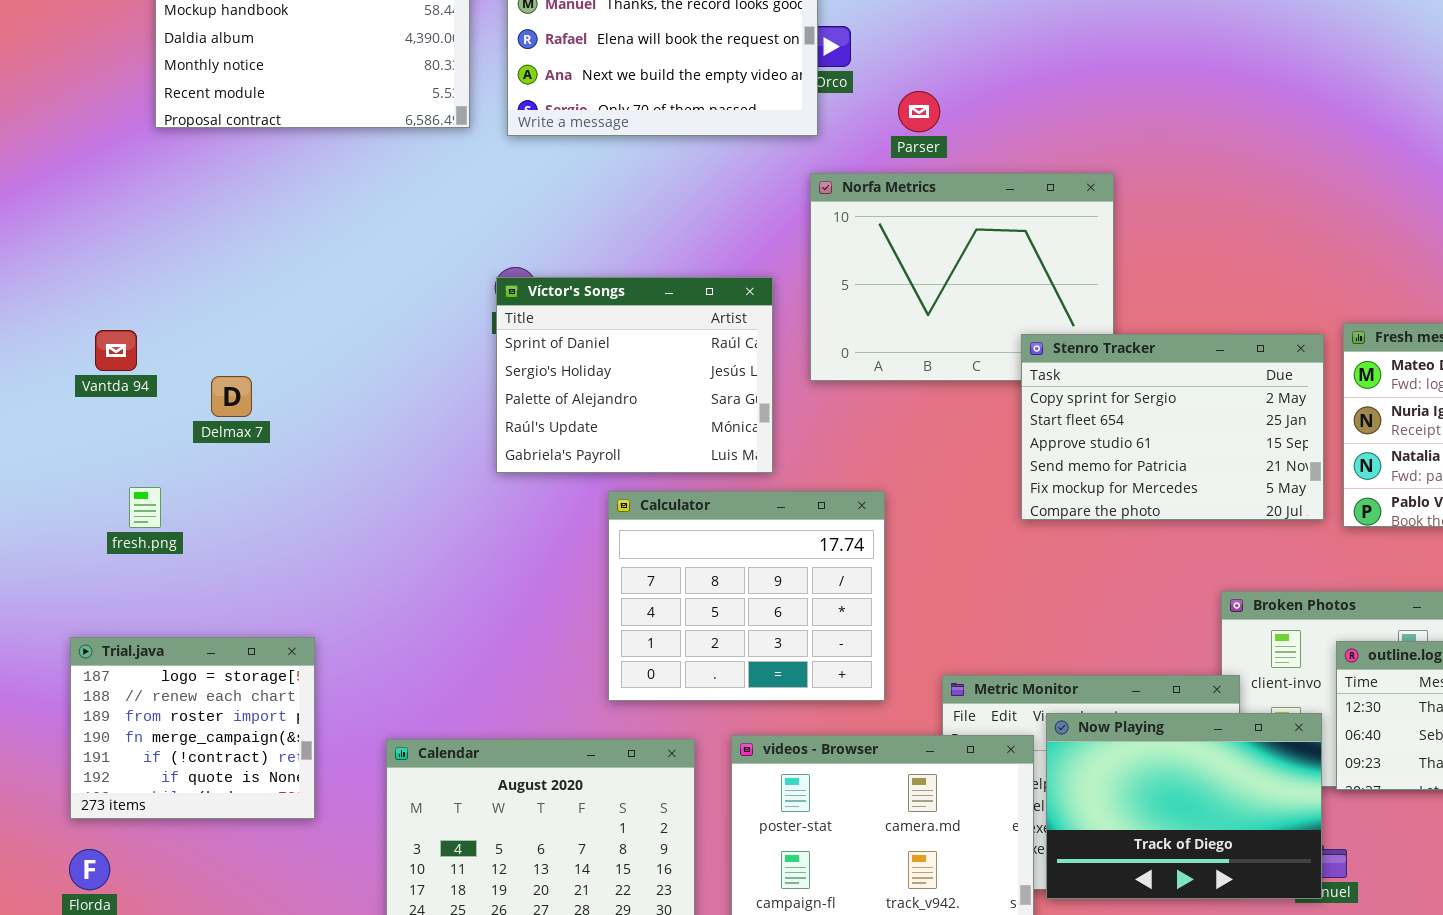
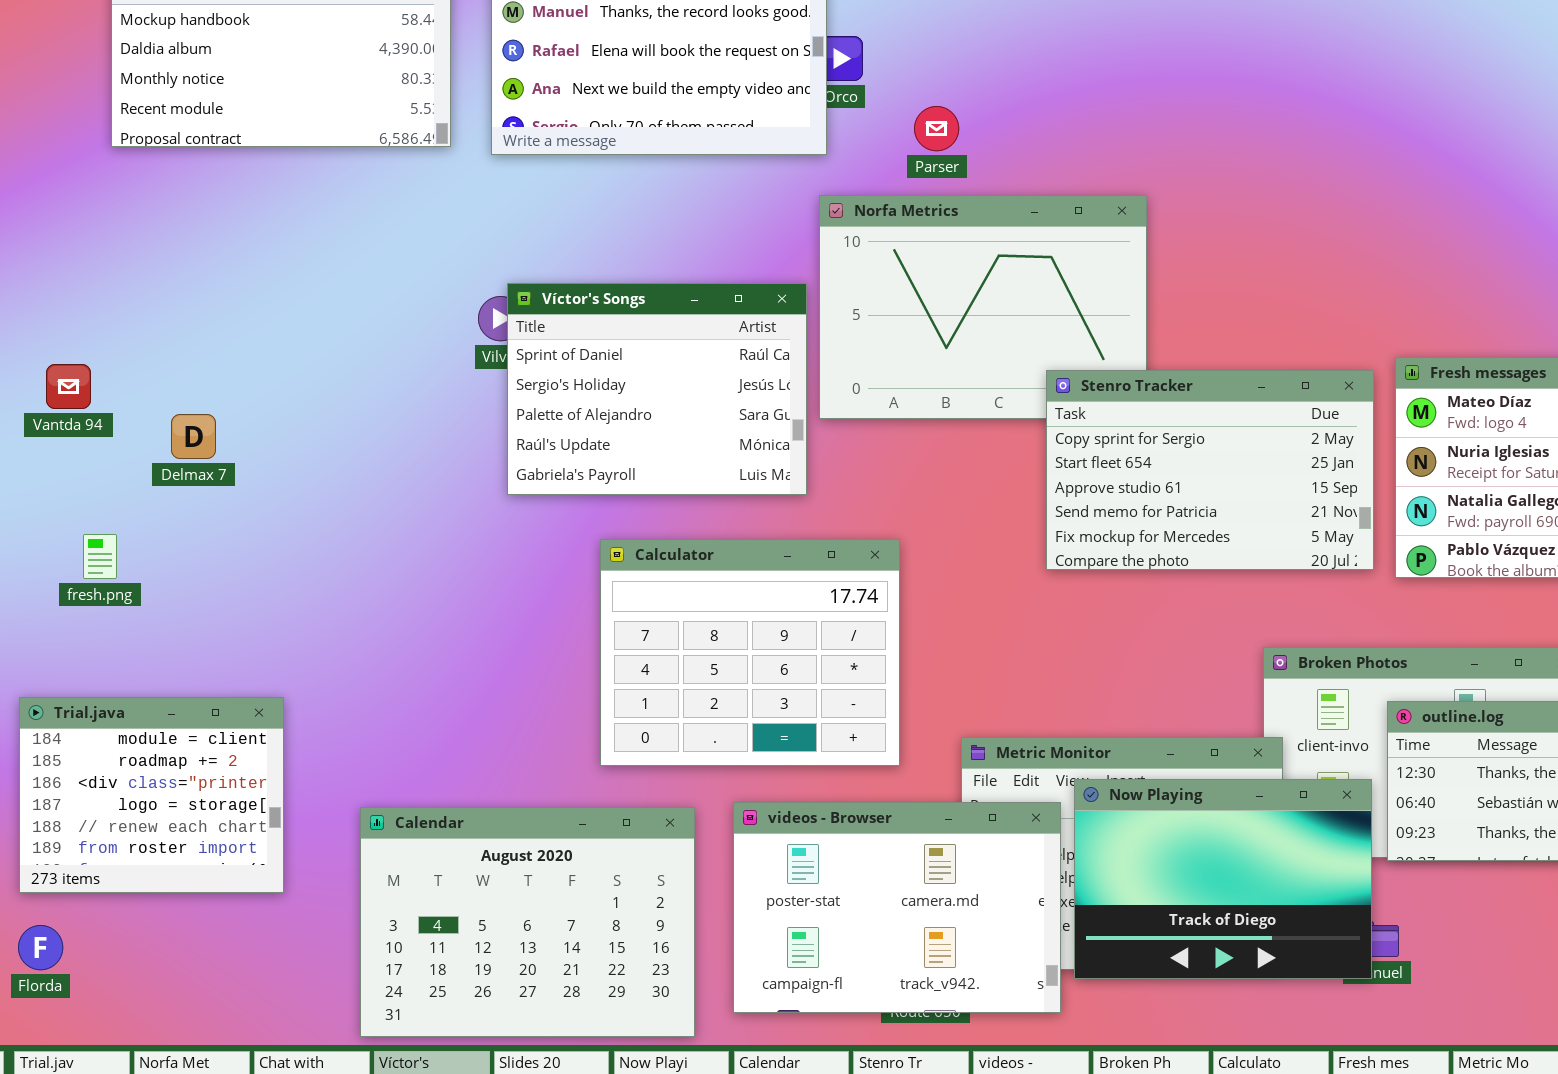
Víctor's Songs: [496,277,773,473] -> [507,283,807,495], moved
Trial.java: [70,637,315,819] -> [19,697,284,893], scrolled up 3 rows

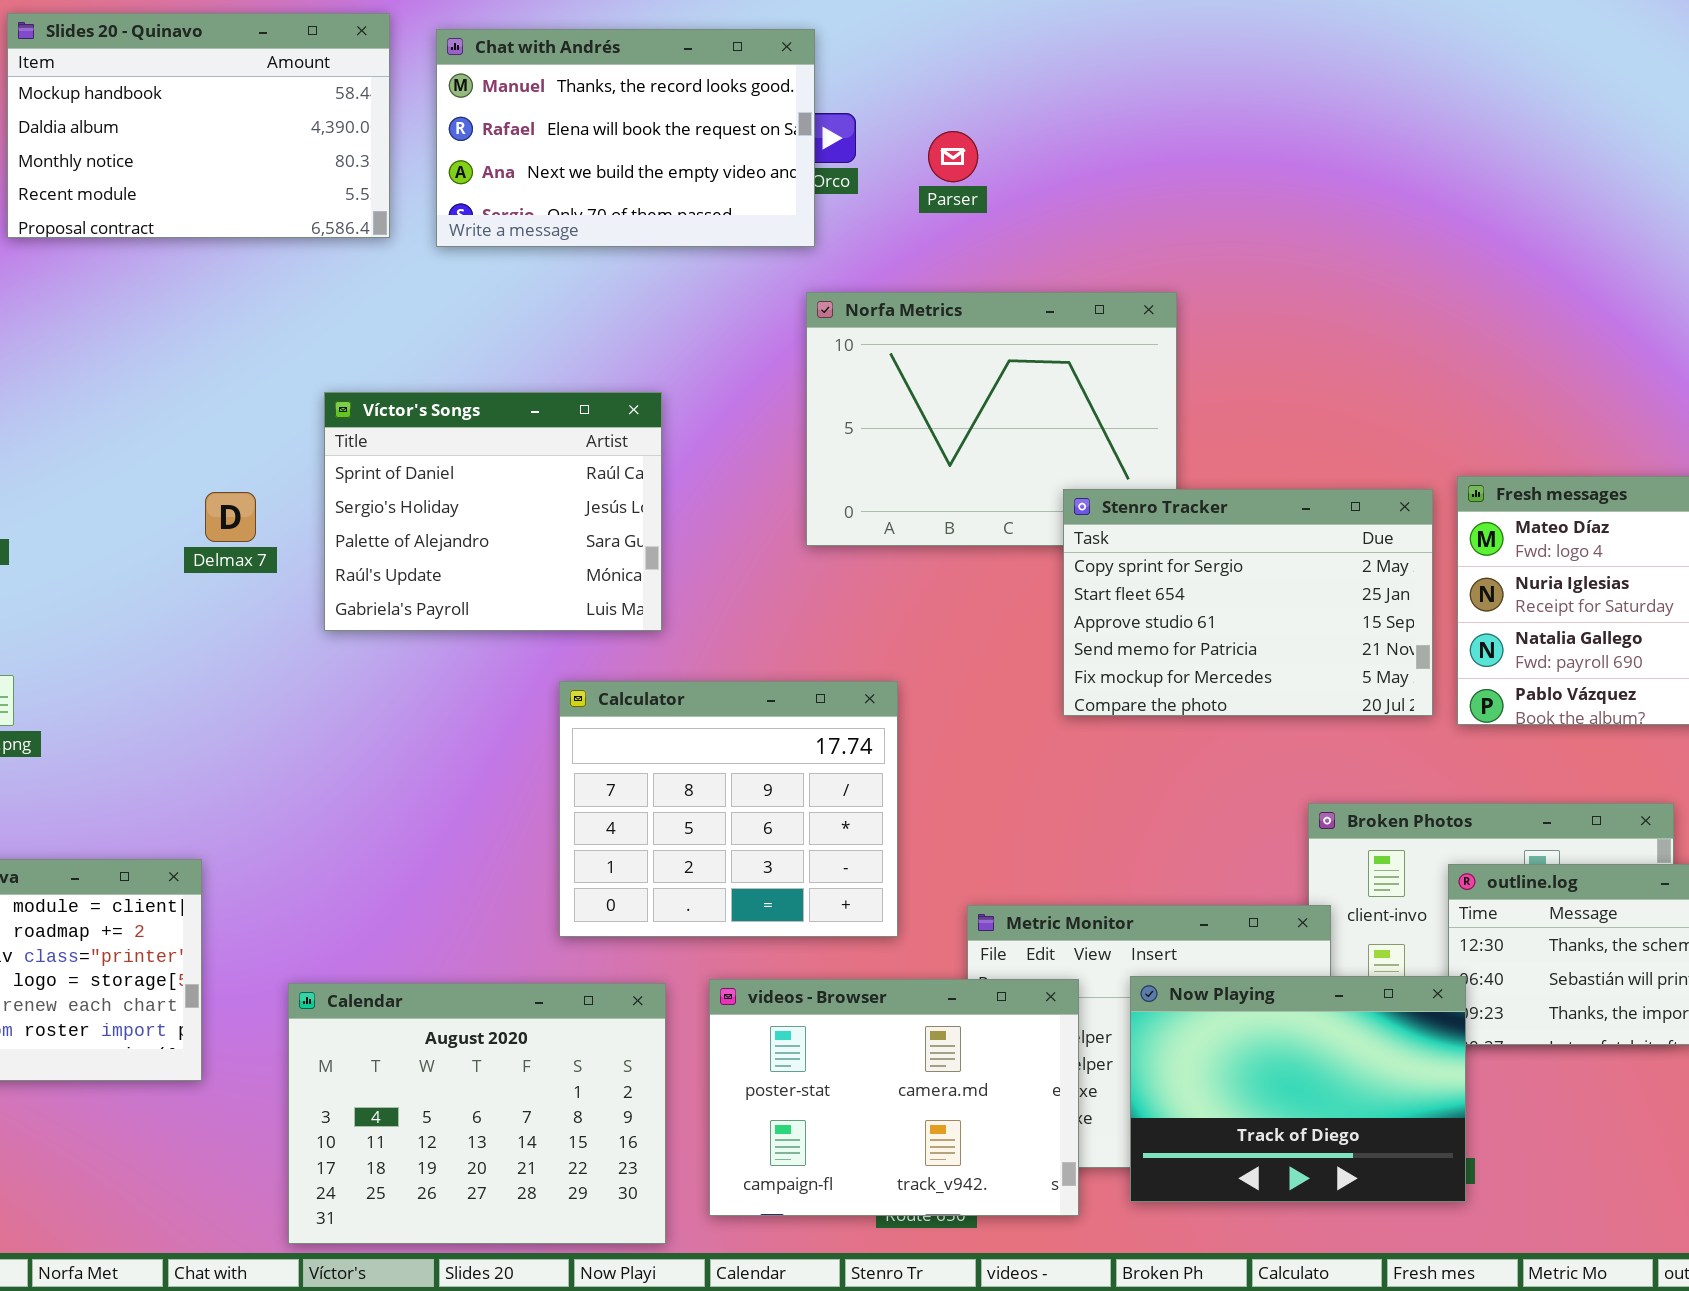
Parser: [914,106,959,151] -> [928,131,978,182], moved
Víctor's Songs: [507,283,807,495] -> [324,392,662,631], moved
Delmax 7: [171,414,216,459] -> [205,492,256,542], moved
Now Playing: [1074,779,1372,979] -> [1130,976,1466,1202], moved

